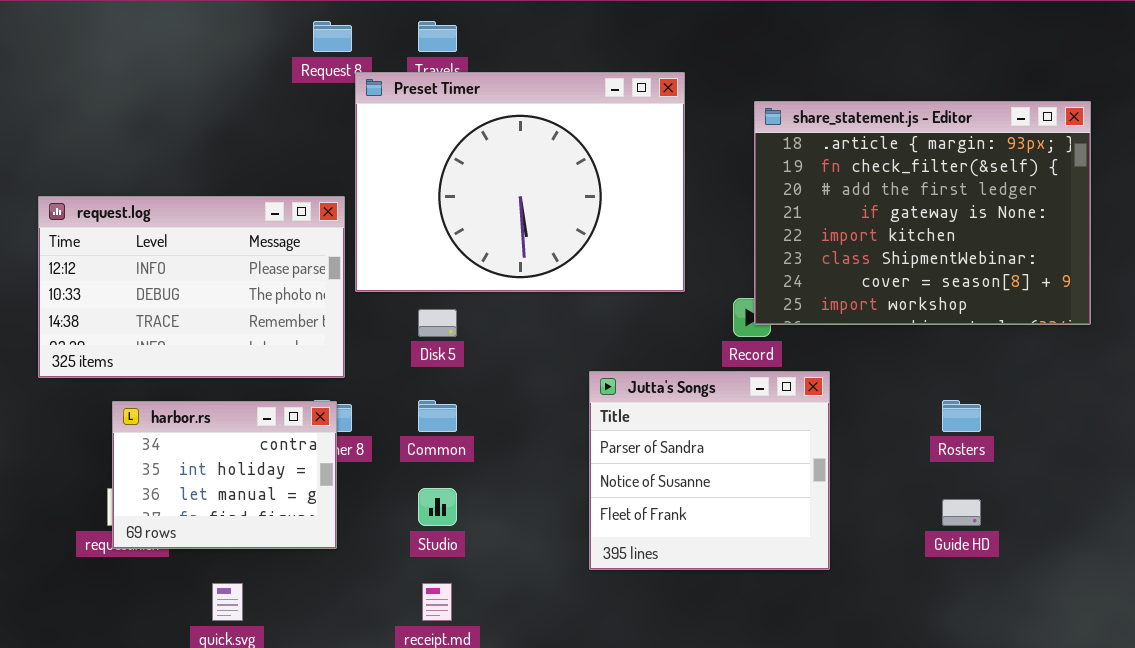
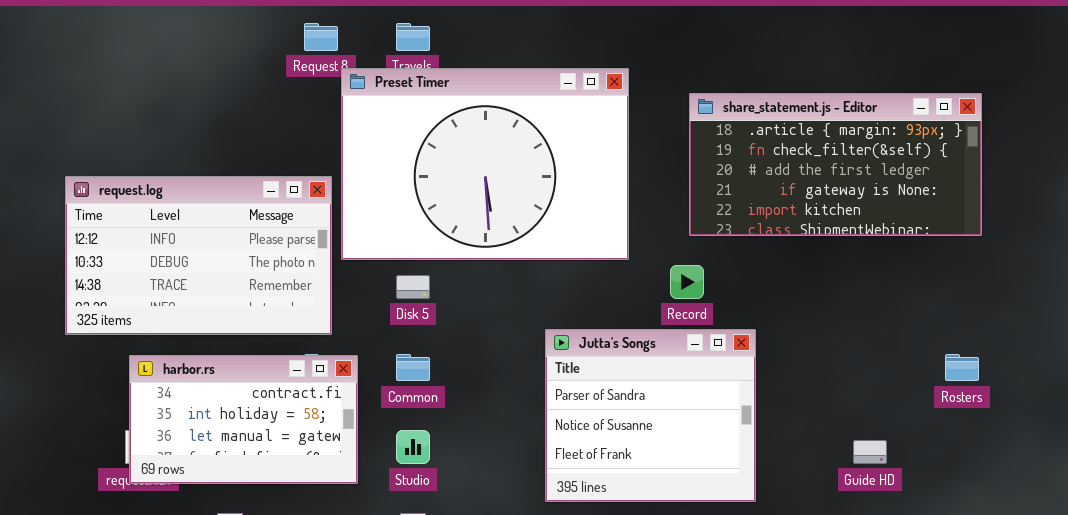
share_statement.js - Editor: [754,101,1091,325] -> [689,93,982,236], resized
Rosters: [942,400,981,432] -> [945,354,979,381], moved
harbor.rs: [112,401,337,549] -> [129,355,358,484], resized

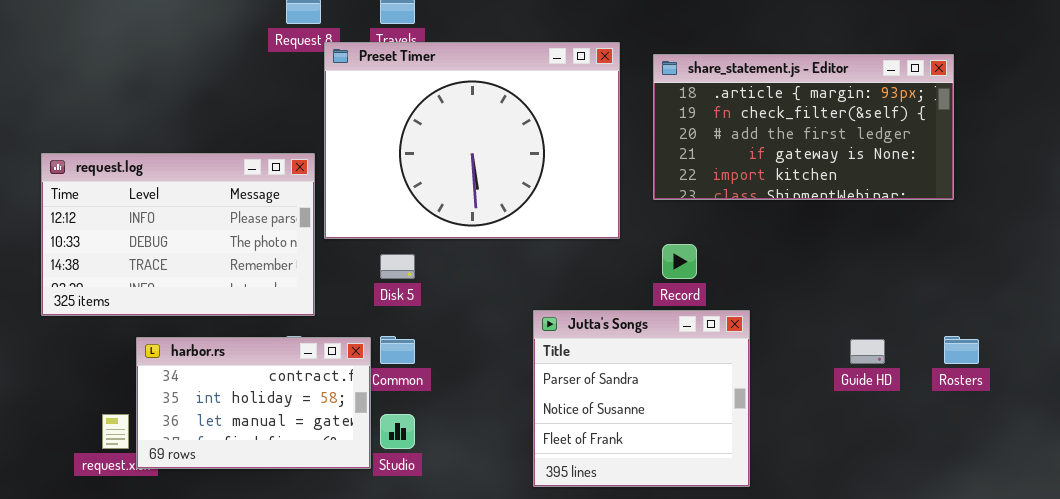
share_statement.js - Editor: [689,93,982,236] -> [653,54,954,200], moved
harbor.rs: [129,355,358,484] -> [136,337,371,469], moved
Guide HD: [853,440,887,464] -> [850,339,885,364], moved

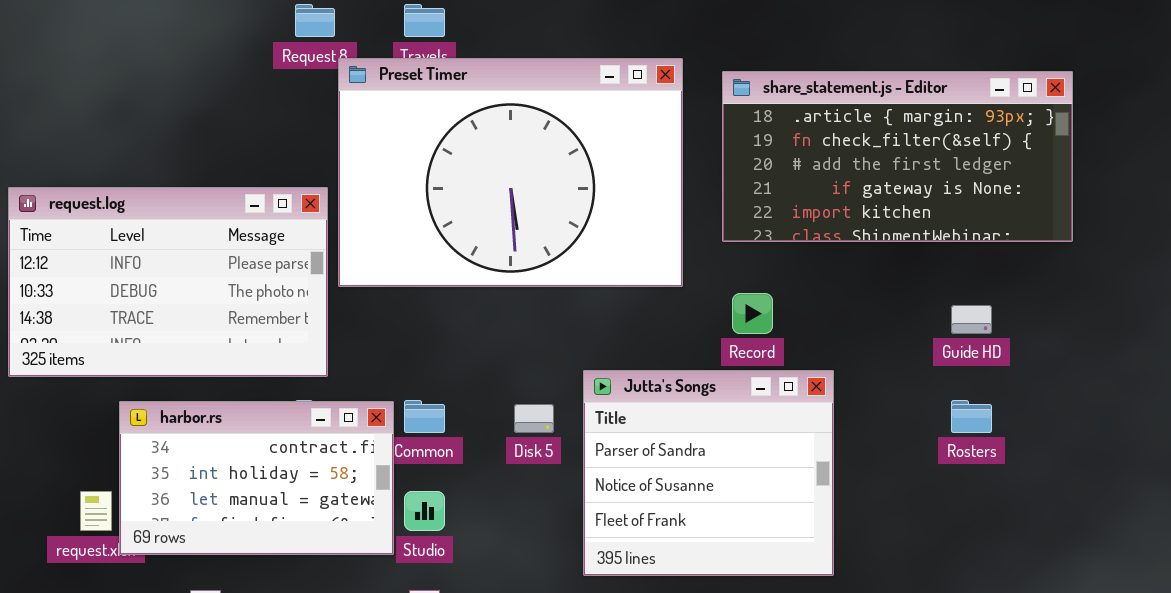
Disk 5: [380,254,415,279] -> [514,404,554,433], moved
Rosters: [944,336,979,364] -> [951,400,992,433], moved
Guide HD: [850,339,885,364] -> [951,305,992,334], moved

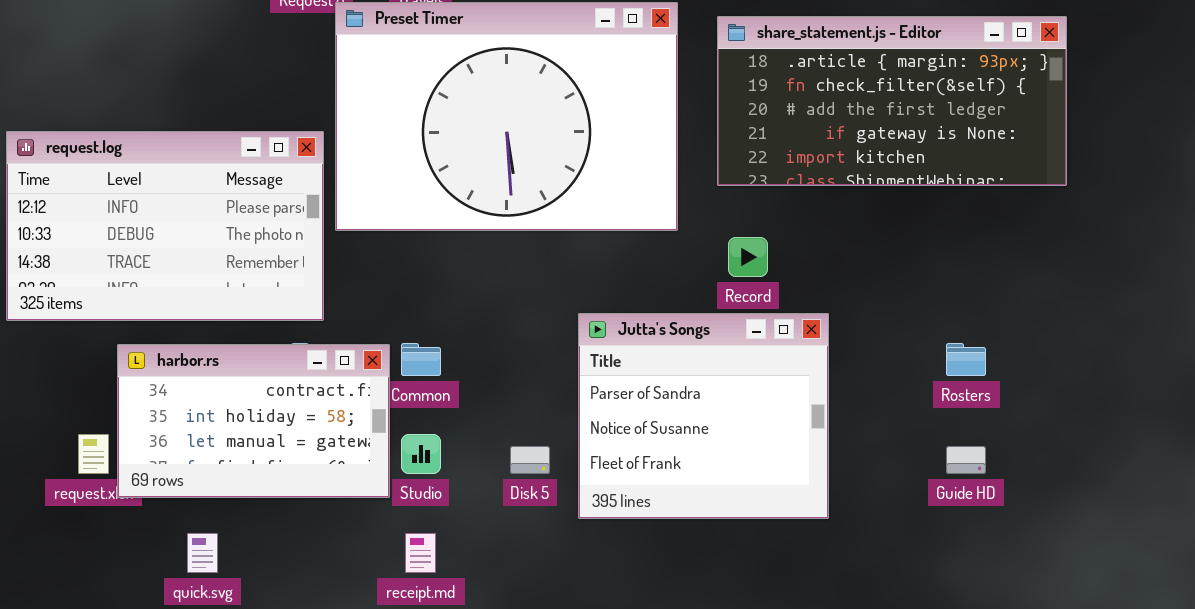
Guide HD: [951,305,992,334] -> [946,446,986,474], moved
Disk 5: [514,404,554,433] -> [510,446,550,474], moved

